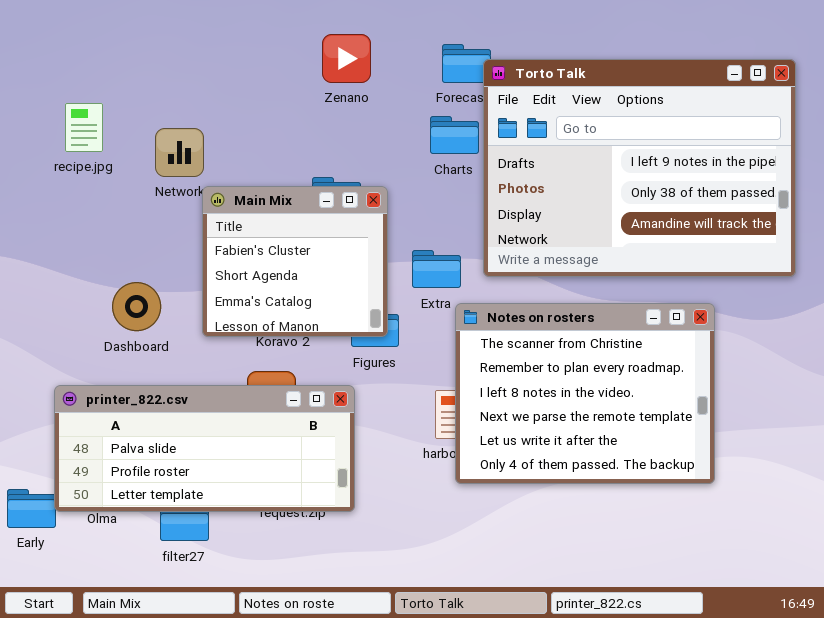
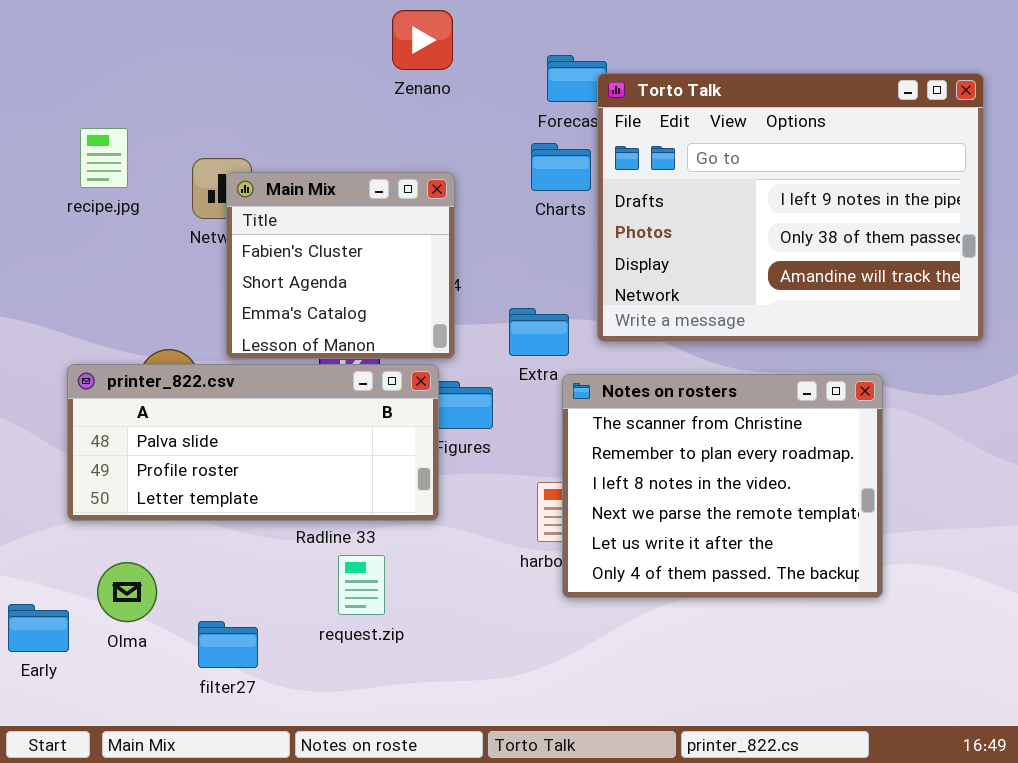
Zenano: [322,34,371,83] -> [392,10,453,70], moved
Main Mix: [202,186,388,337] -> [226,172,455,359], moved
printer_822.csv: [54,385,355,512] -> [67,364,439,521], moved

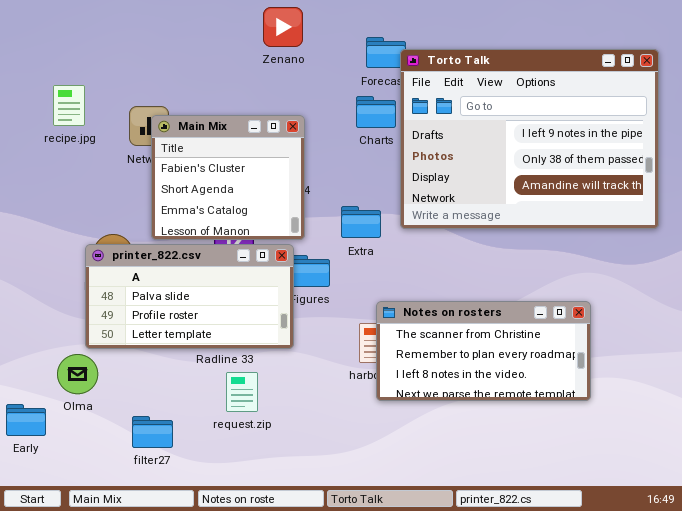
printer_822.csv: [67,364,439,521] -> [85,244,294,349], resized
Notes on rosters: [562,374,883,598] -> [376,301,591,401], resized
Olma: [97,562,157,622] -> [57,354,98,394], moved

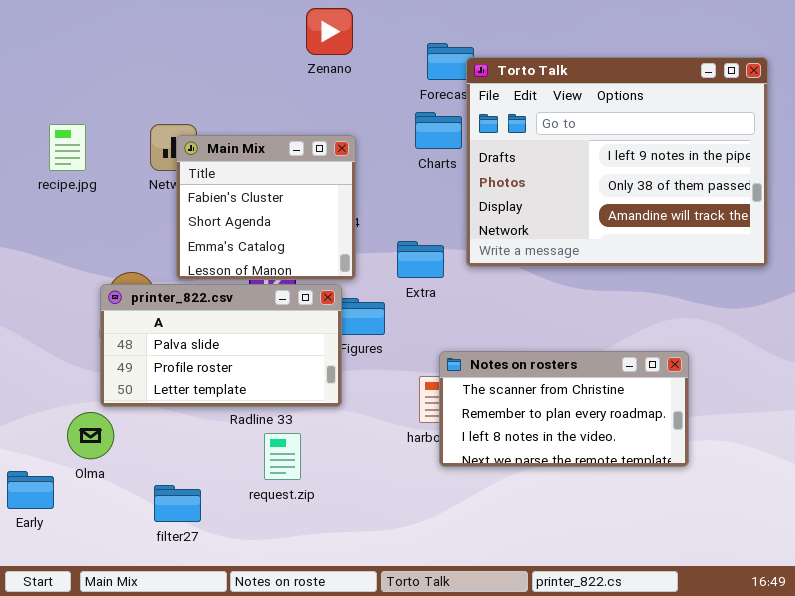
recipe.jpg: [53,85,85,126] -> [49,124,86,171], moved

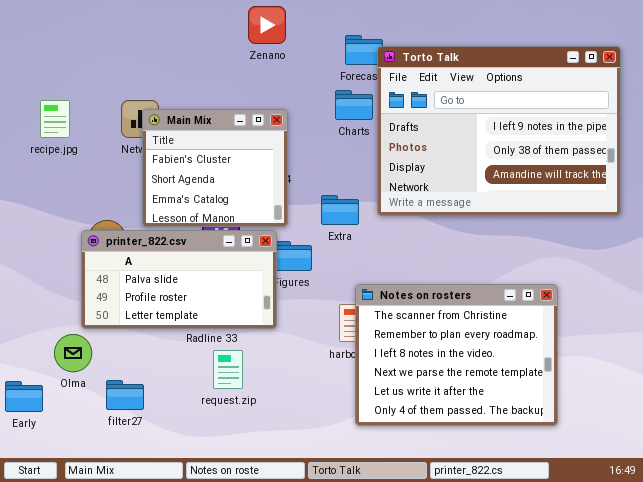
Notes on rosters: [439,351,689,467] -> [355,284,558,426], resized
filter27: [154,485,201,522] -> [106,380,144,410], moved

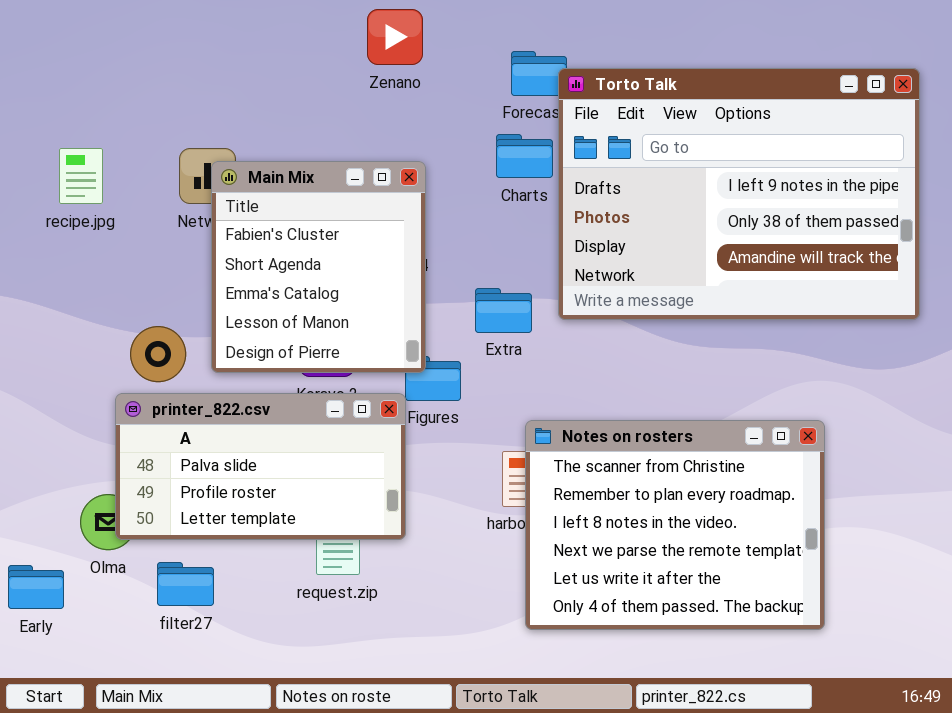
Main Mix: [142,109,288,227] -> [211,161,426,373], resized
printer_822.csv: [81,230,277,329] -> [115,393,406,540], moved

